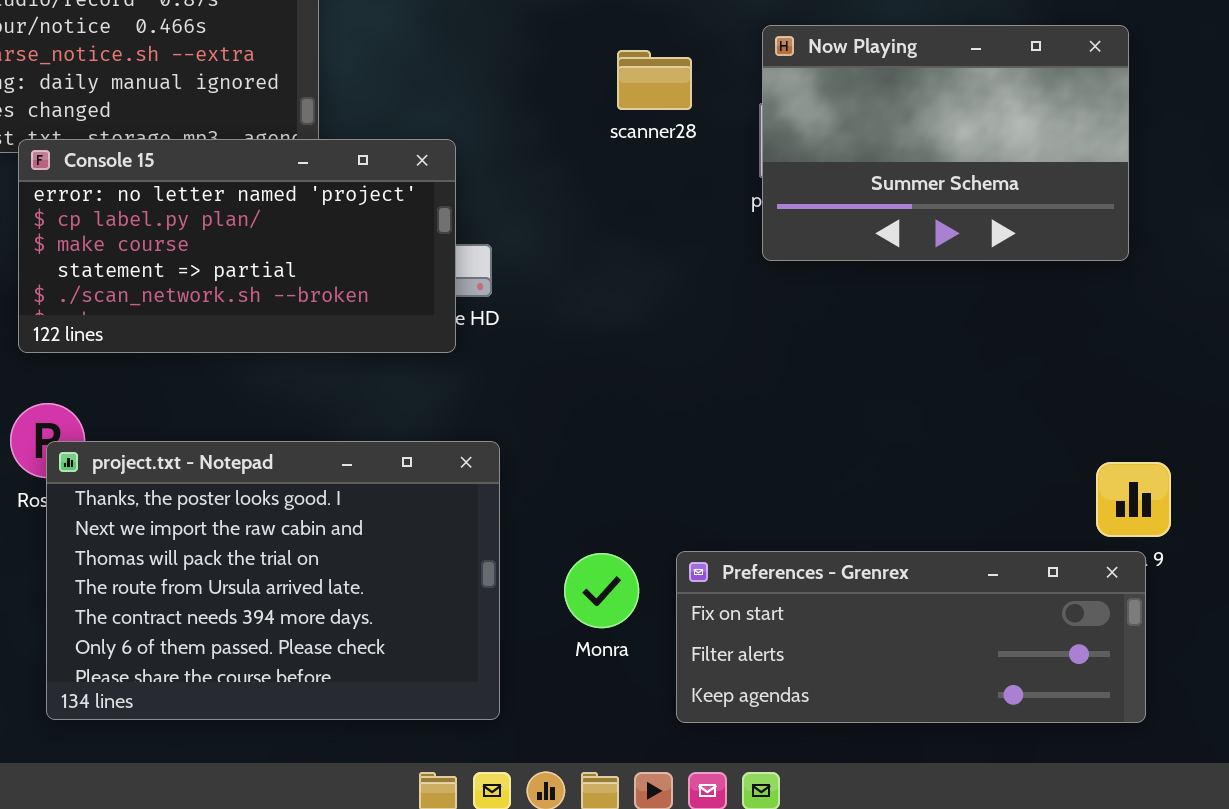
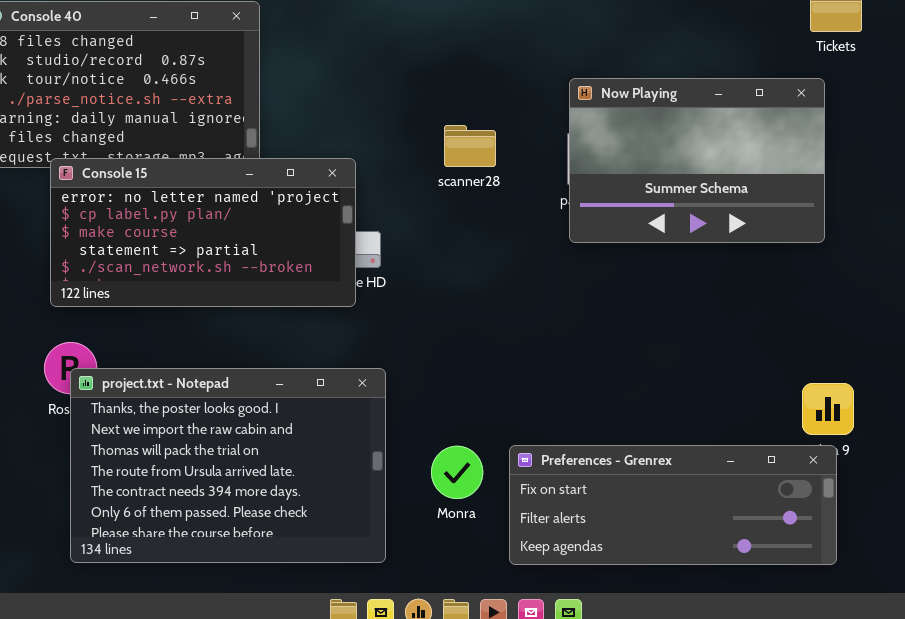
scanner28: [617,50,692,110] -> [444,125,496,167], moved

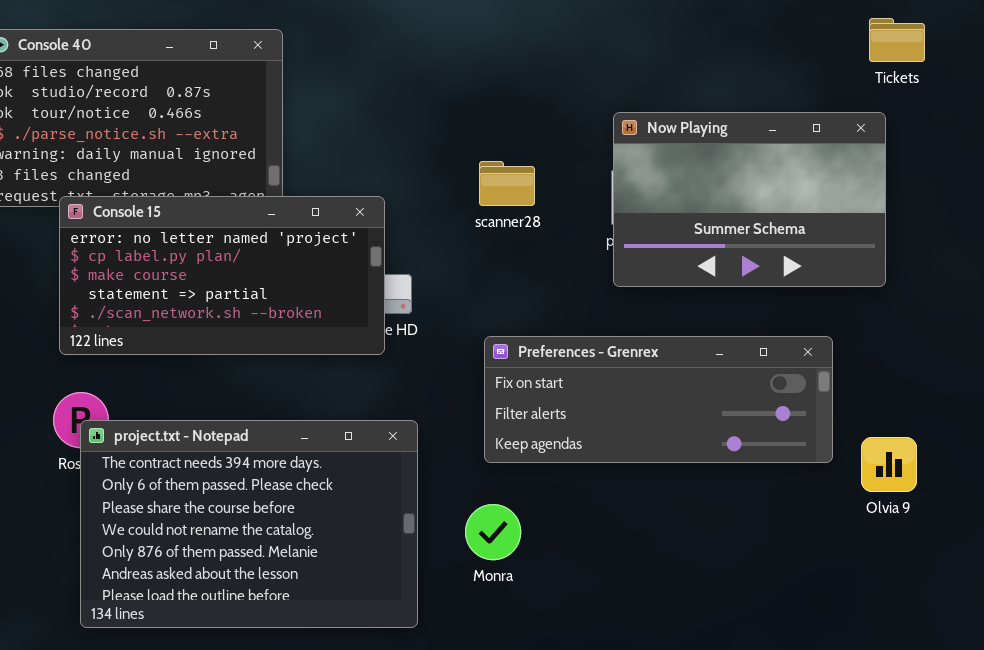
project.txt - Notepad: [70,368,386,563] -> [80,420,418,628], scrolled down 4 rows
Preferences - Grenrex: [509,445,837,565] -> [484,336,833,463], moved

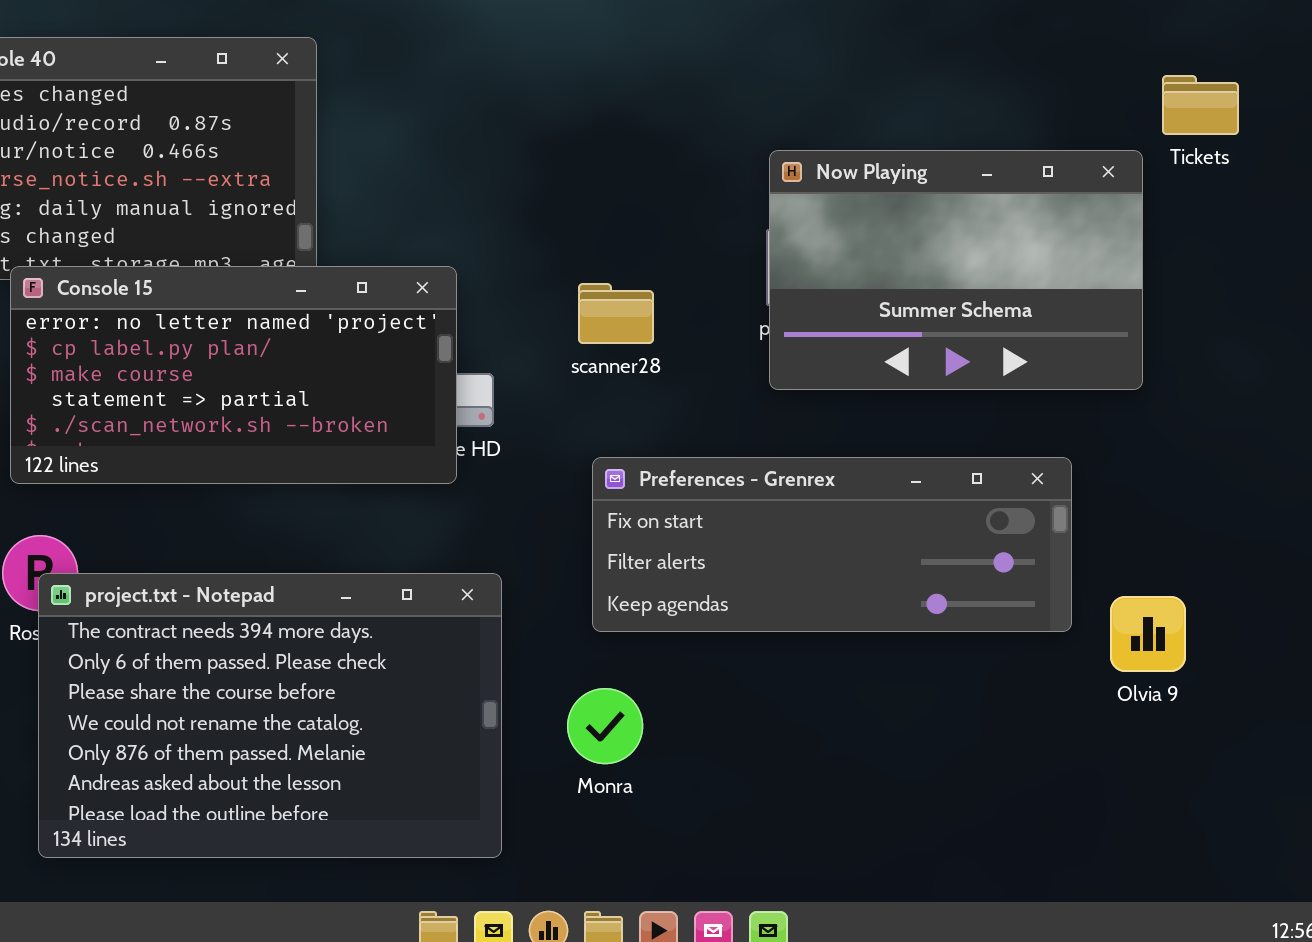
Tickets: [869,18,925,62] -> [1162,75,1239,135], moved
scanner28: [479,161,535,206] -> [578,283,654,344], moved

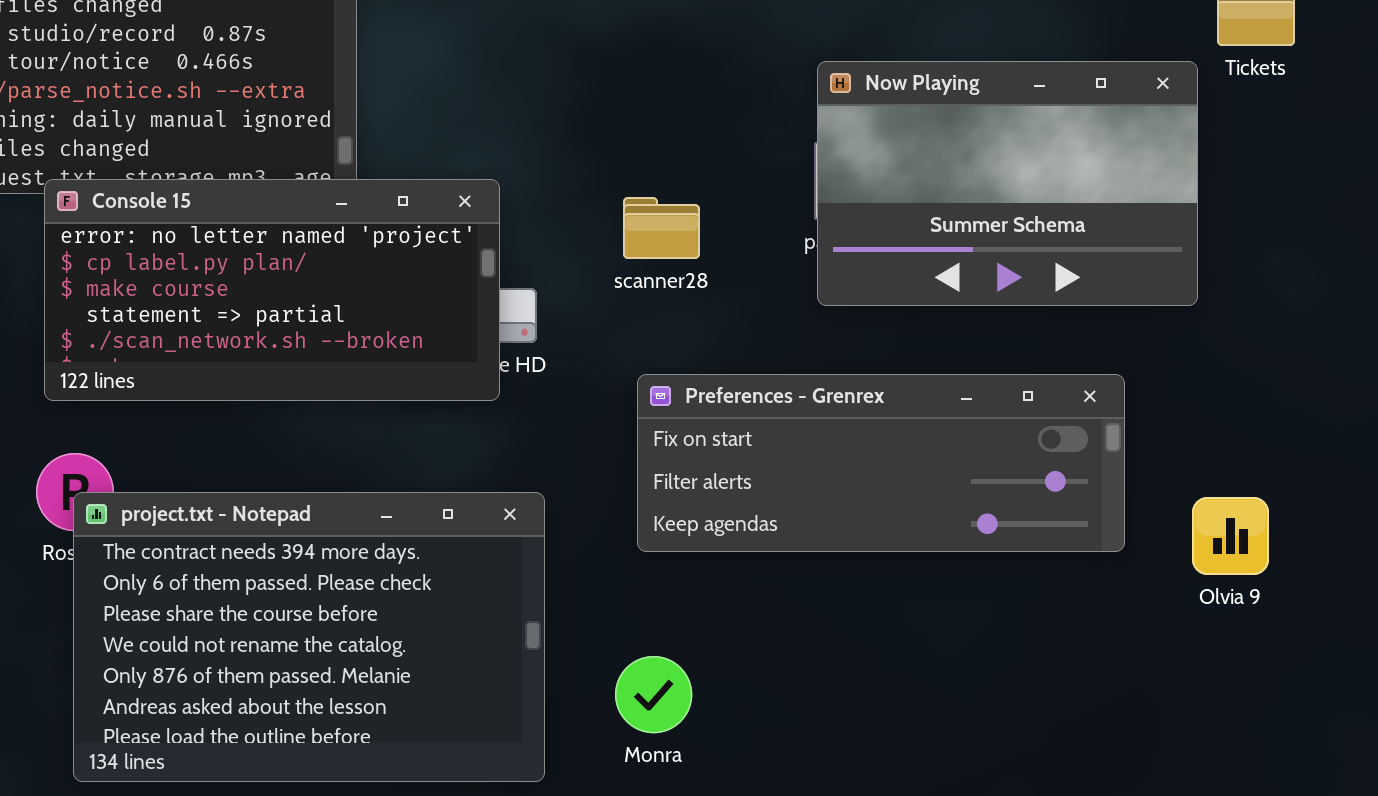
Olvia 9: [1110,596,1186,672] -> [1192,497,1269,575], moved
Monra: [567,688,643,764] -> [615,656,692,733], moved

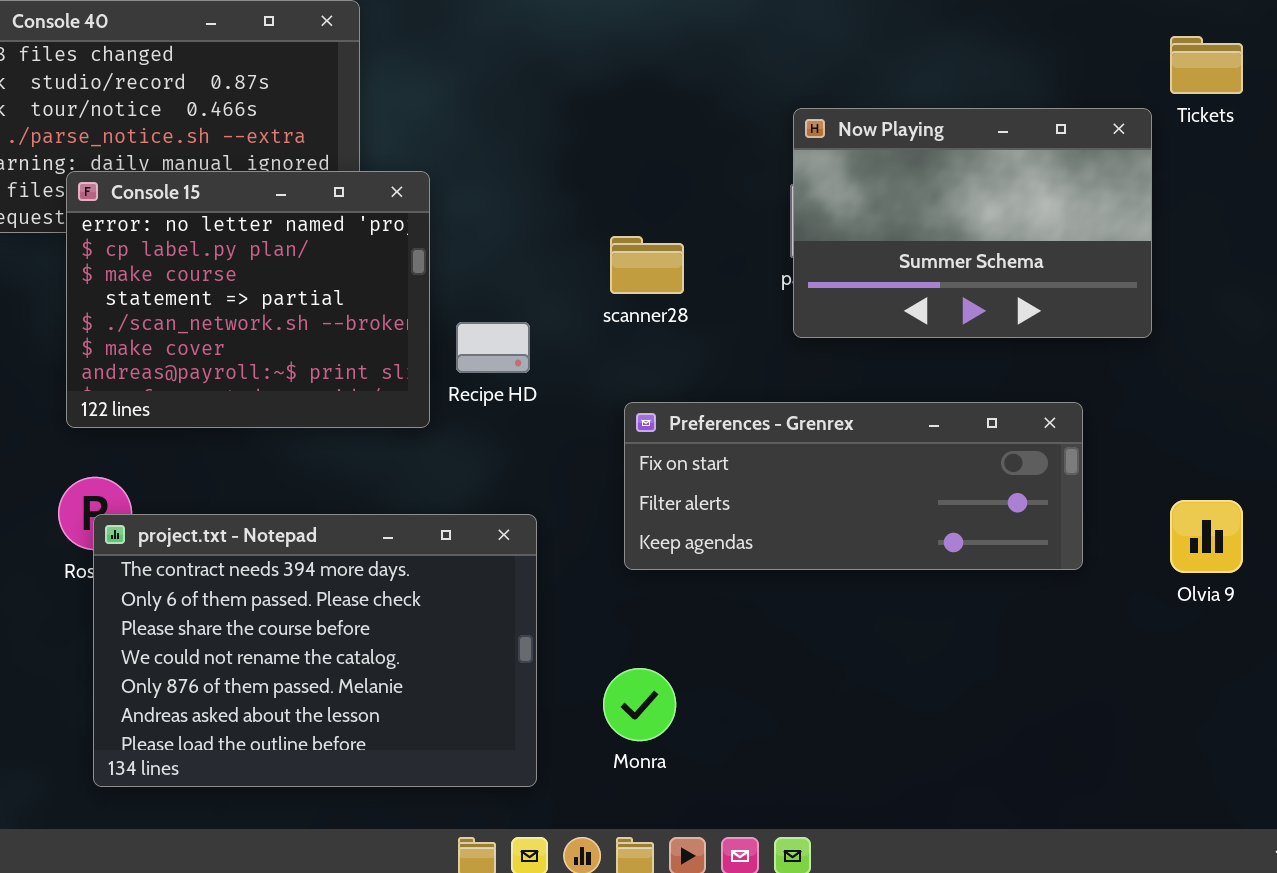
Console 15: [44,179,500,401] -> [66,171,430,428], resized
Olvia 9: [1192,497,1269,575] -> [1170,500,1243,573], moved

